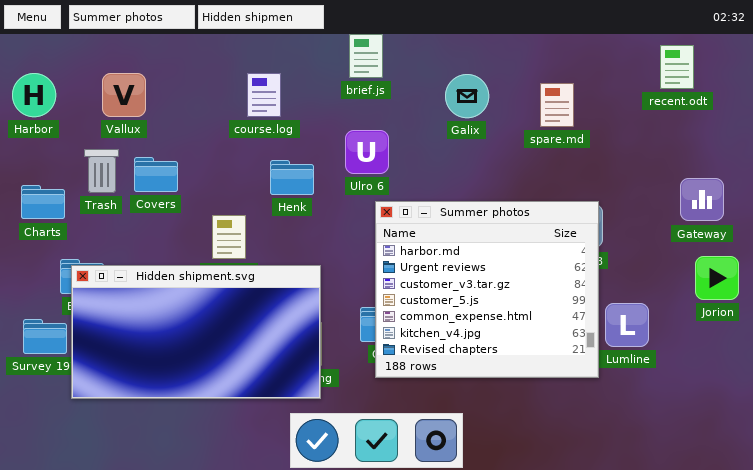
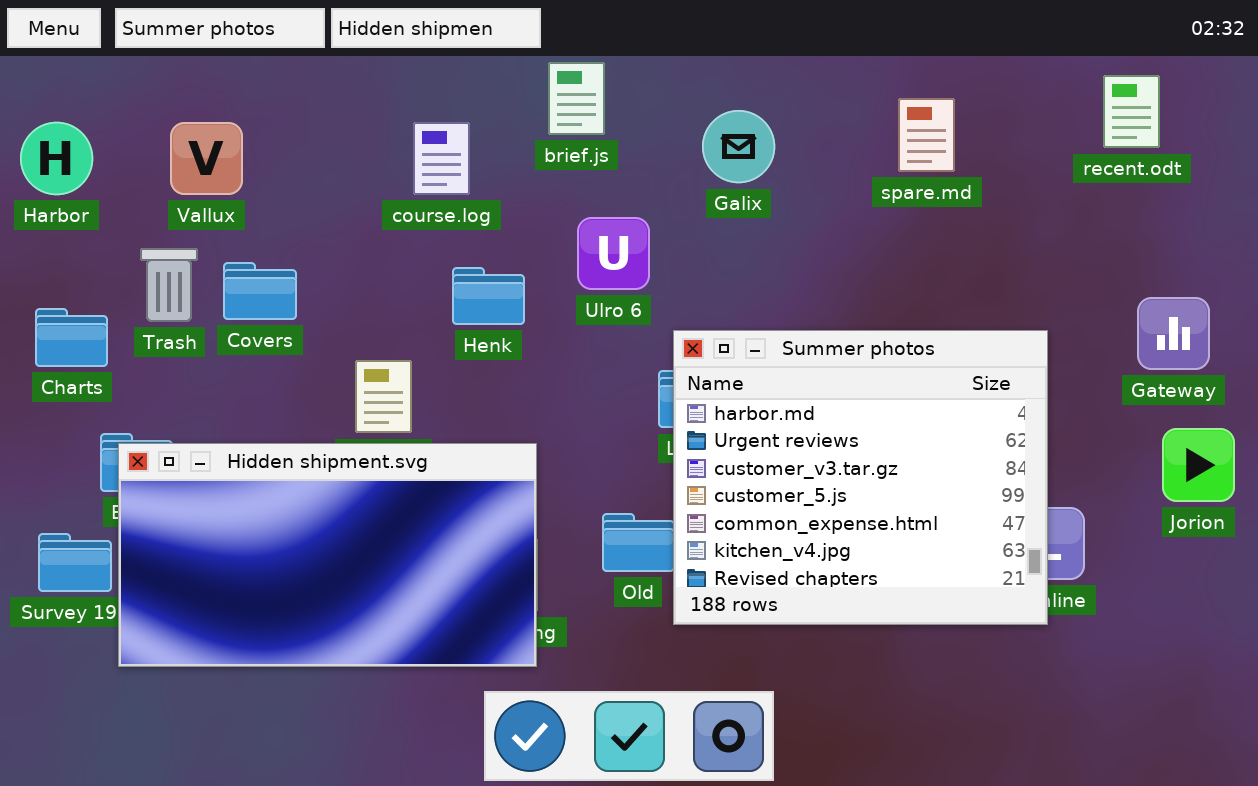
brief.js: [349,34,383,78] -> [548,62,605,135], moved
Galix: [445,74,489,118] -> [702,110,775,183], moved
spare.md: [540,83,574,127] -> [898,98,955,172], moved
Summer photos: [375,201,599,378] -> [673,330,1048,625], moved

